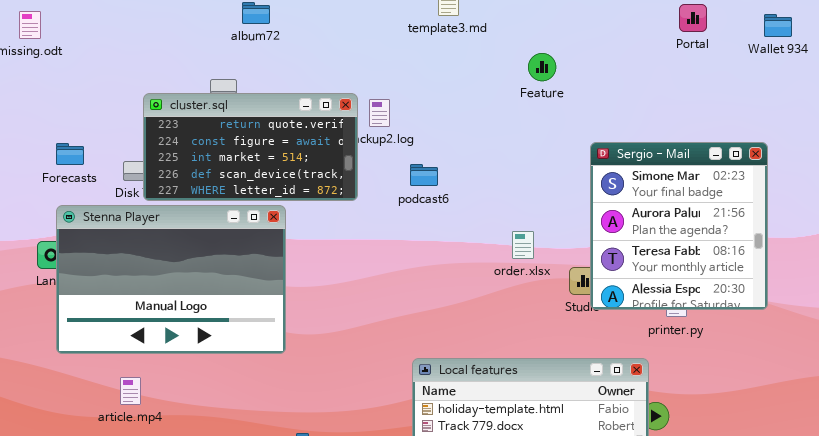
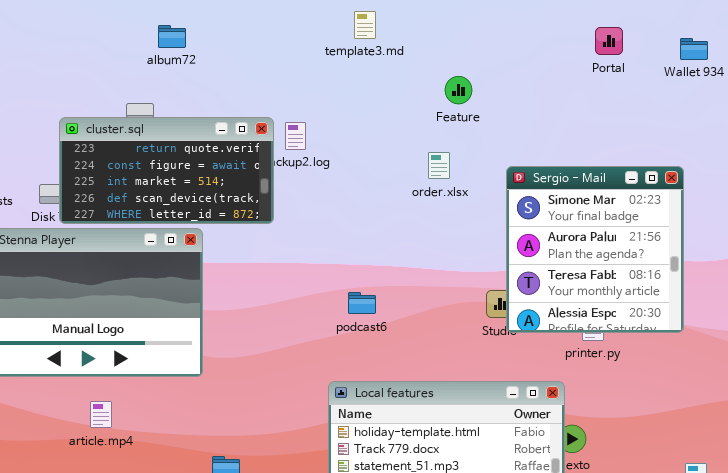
podcast6: [410,164,438,186] -> [348,292,376,314], moved
order.xlsx: [512,231,534,259] -> [428,152,450,179], moved
article.mp4: [120,377,141,405] -> [90,401,112,428], moved

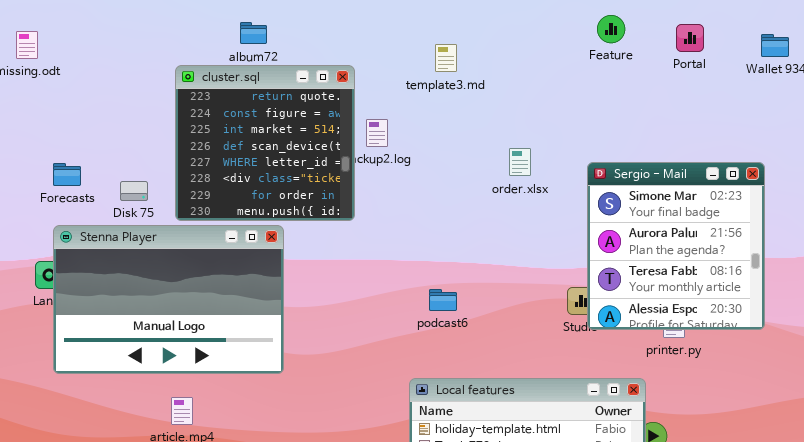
template3.md: [354,11,376,39] -> [435,44,457,72], moved
Feature: [445,76,472,104] -> [597,15,625,43], moved
cluster.sql: [59,117,274,224] -> [175,65,355,221], resized

